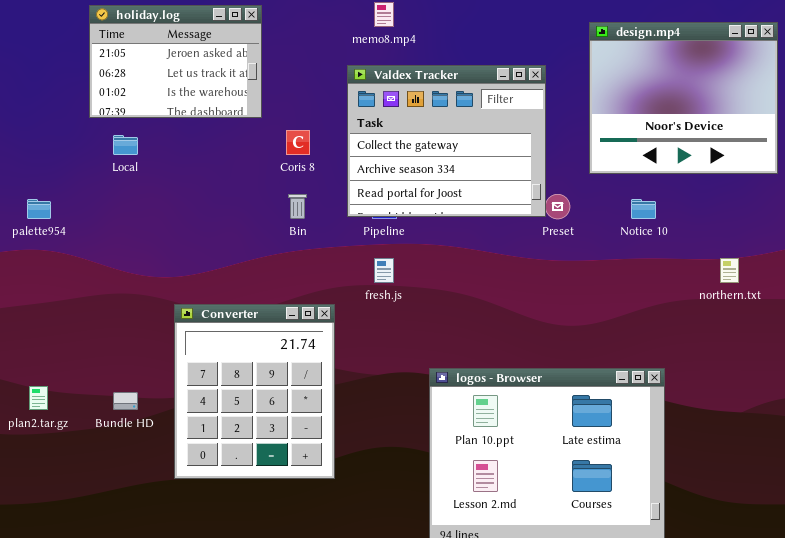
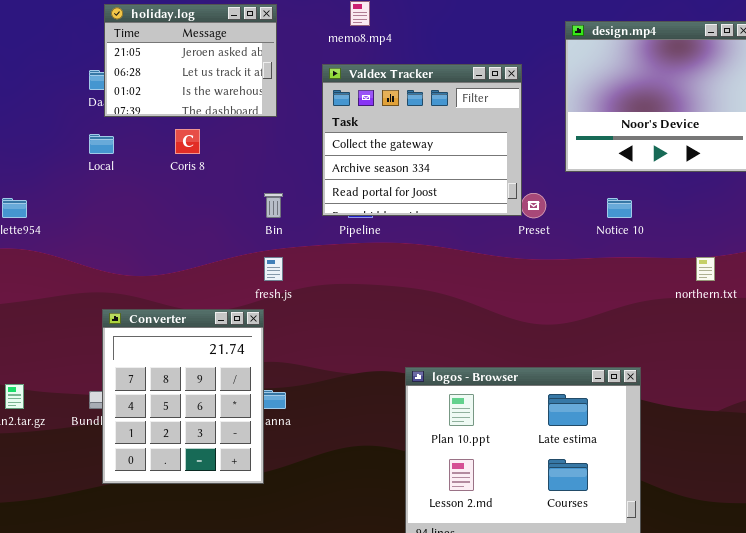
holiday.log: [89,5,262,118] -> [104,4,277,117], moved
Coris 8: [286,130,310,155] -> [175,129,200,154], moved
fresh.js: [374,258,394,283] -> [264,257,283,281], moved
Converter: [174,304,335,479] -> [102,309,264,484], moved

